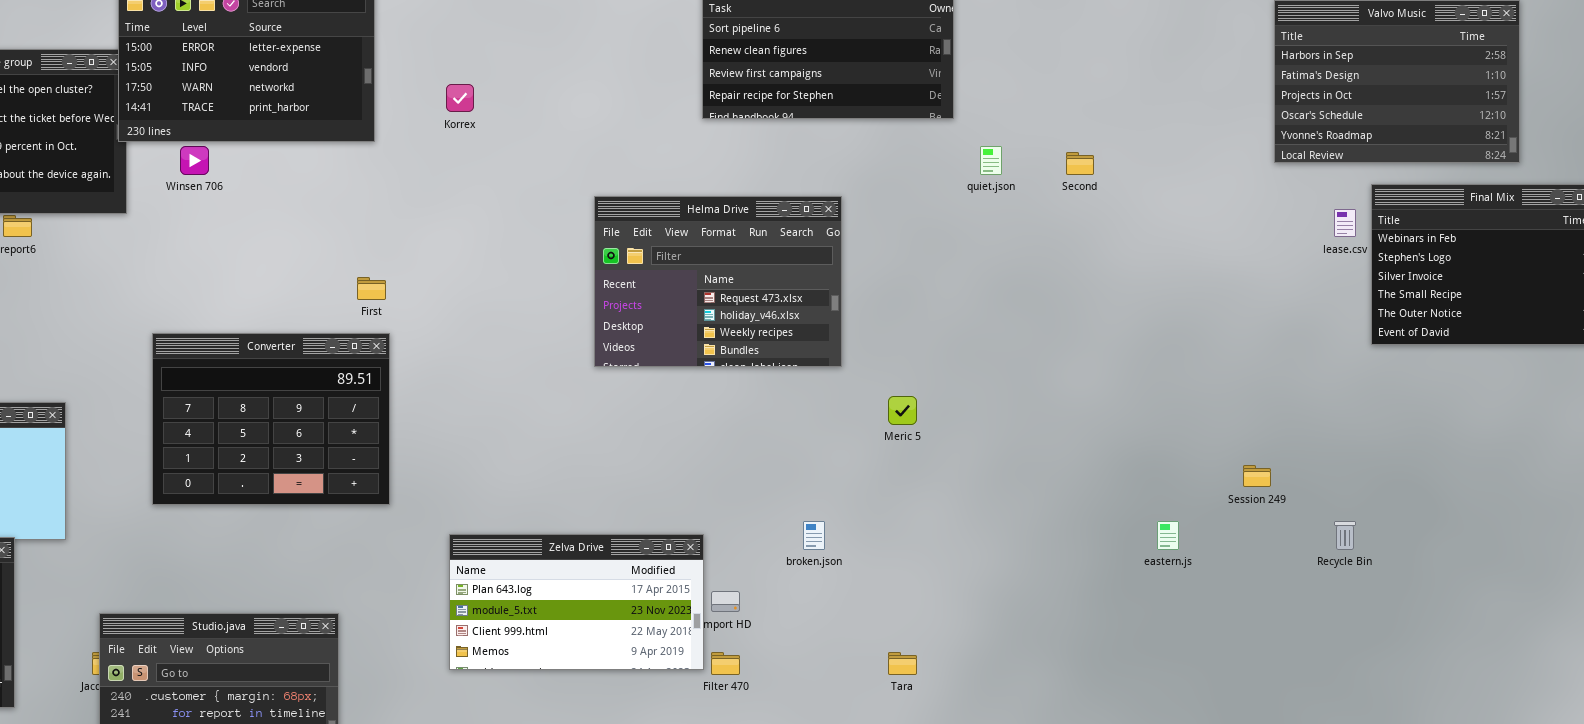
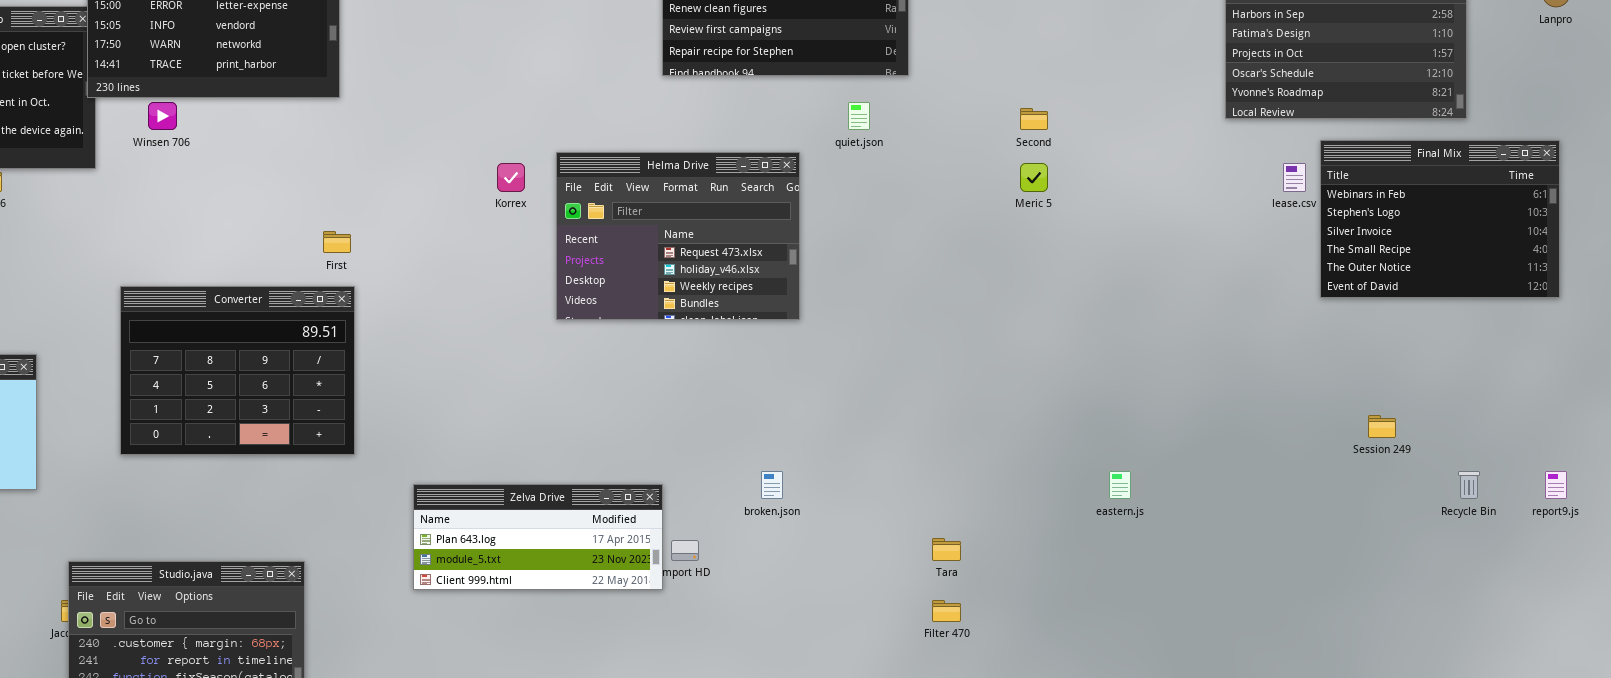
Korrex: [446,84,474,112] -> [497,163,525,192], moved
quiet.json: [980,146,1002,175] -> [848,102,870,130], moved
Meric 5: [888,396,917,425] -> [1020,163,1048,192], moved
Session 249: [1243,465,1271,487] -> [1368,415,1396,438], moved
Recycle Bin: [1334,521,1356,550] -> [1458,471,1480,499], moved
Zelva Drive: [449,534,704,670] -> [413,484,663,590], resized
Filter 470: [711,652,740,675] -> [932,600,961,622], moved
Tara: [888,652,917,675] -> [932,538,961,561], moved

